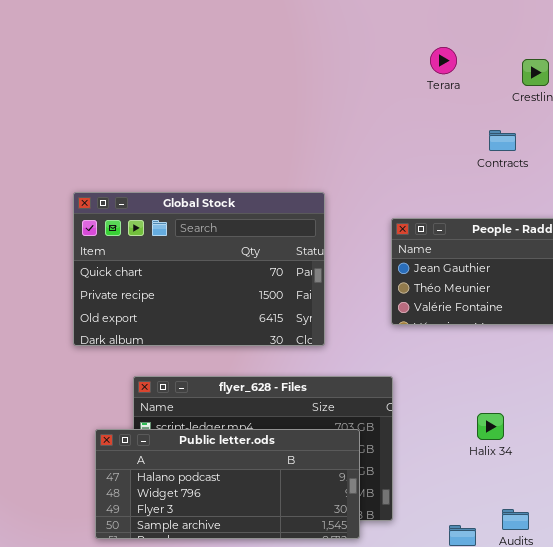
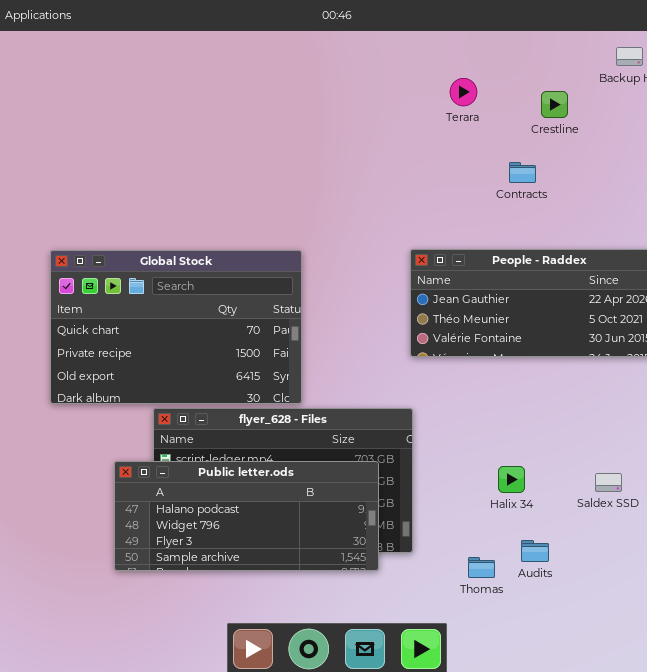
Global Stock: [73,192,325,346] -> [50,250,302,404], moved
Halix 34: [477,413,504,440] -> [498,466,525,493], moved

